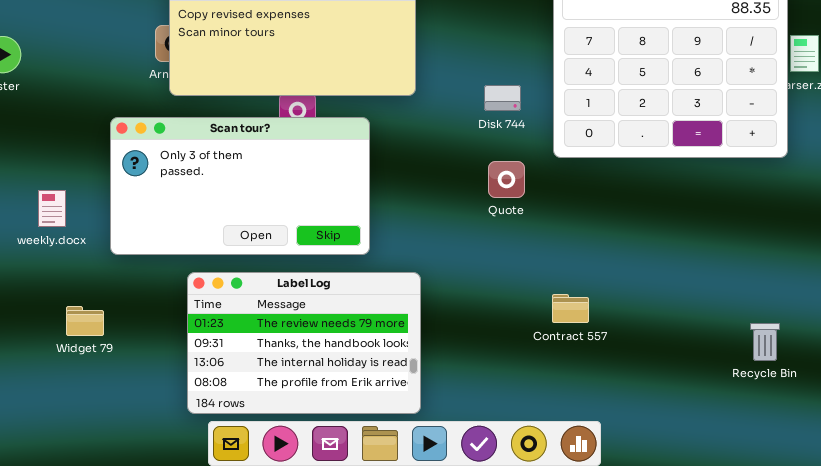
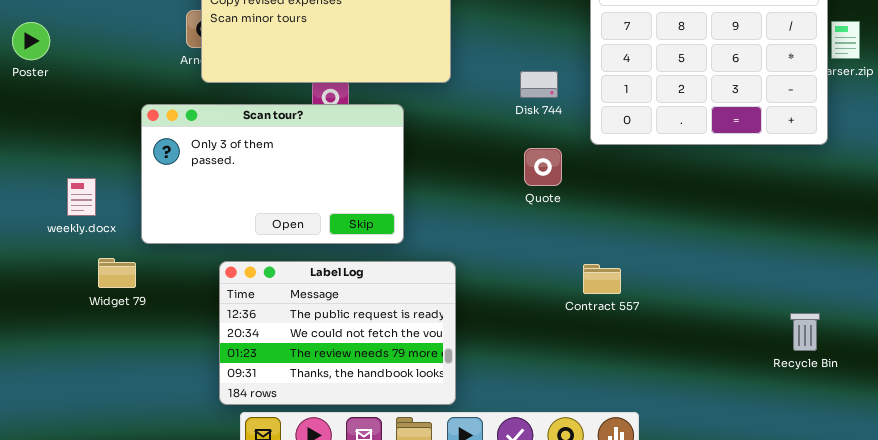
Label Log: [187,272,421,414] -> [219,261,456,405], scrolled up 2 rows
Contract 557: [552,294,589,323] -> [583,264,621,294], moved
Widget 79: [66,306,104,336] -> [98,258,136,288], moved

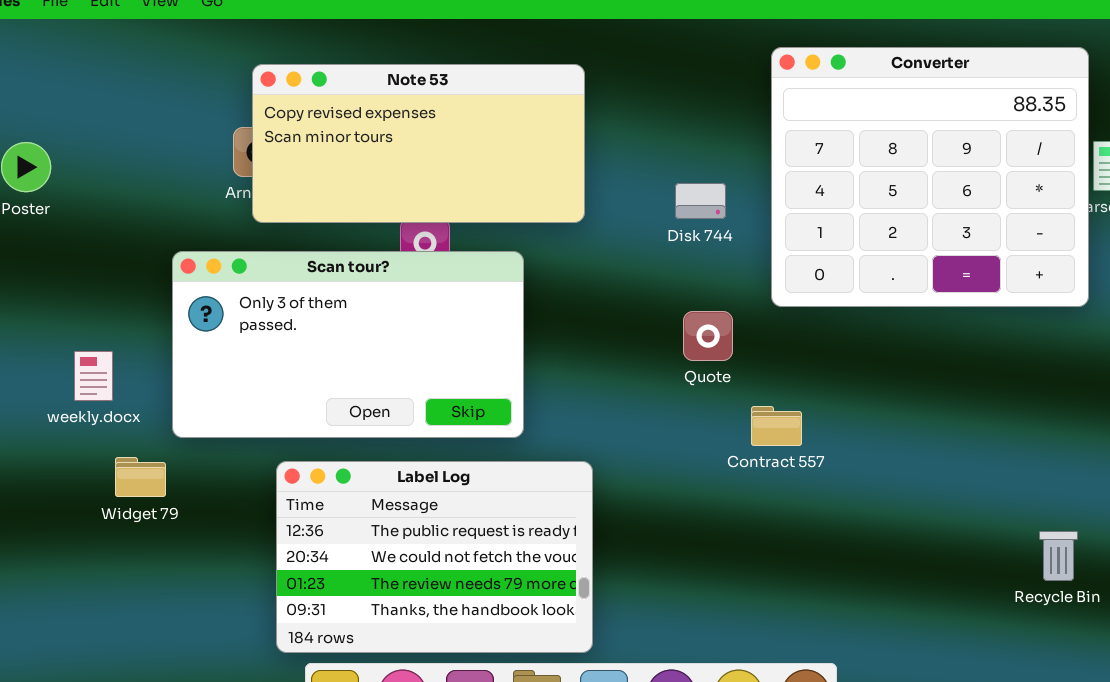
Disk 744: [520,71,558,98] -> [675,183,726,219], moved
Contract 557: [583,264,621,294] -> [751,406,802,446], moved

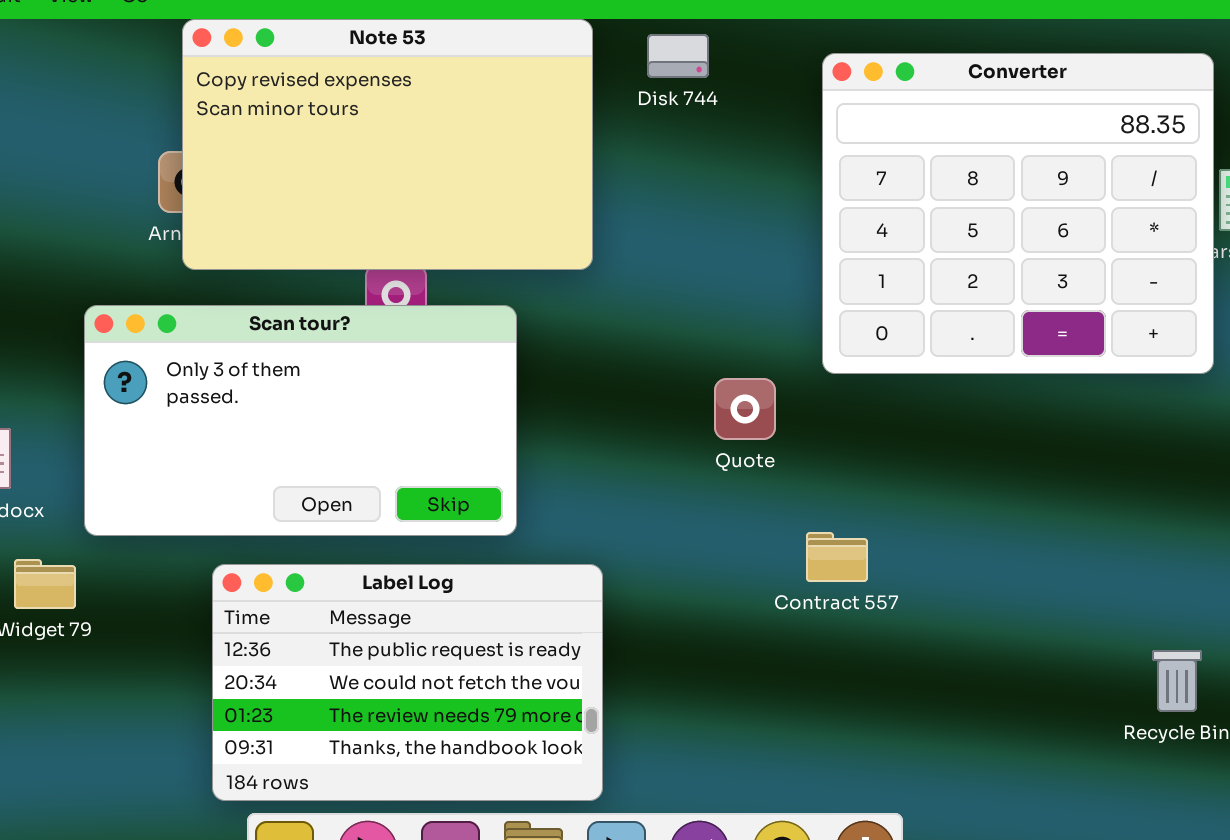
Note 53: [252,64,585,223] -> [182,19,593,270], resized
Disk 744: [675,183,726,219] -> [647,34,709,78], moved
Contract 557: [751,406,802,446] -> [806,532,868,582], moved

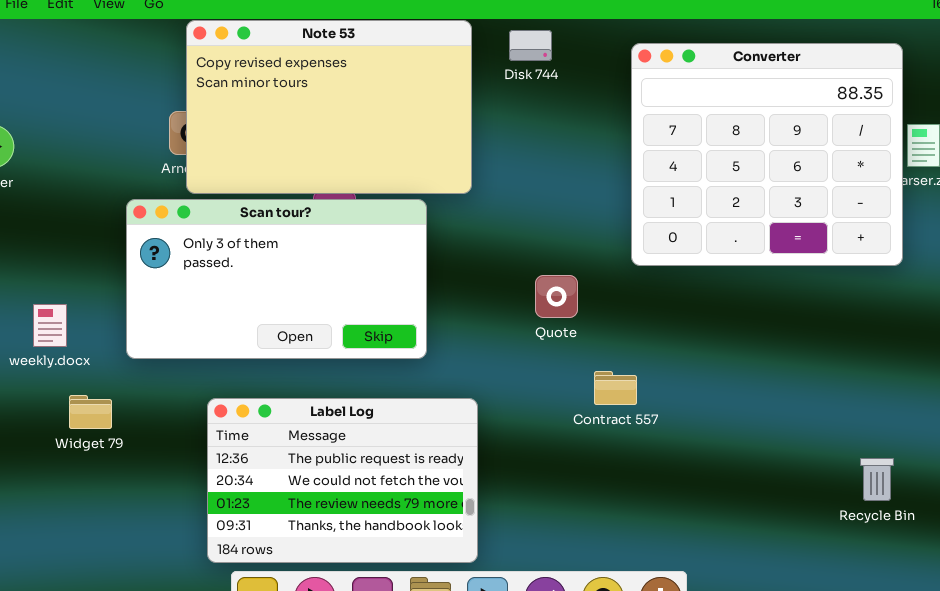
Scan tour?: [84,305,517,536] -> [126,199,427,359], moved
Quote: [714,378,776,440] -> [535,275,578,318], moved
Contract 557: [806,532,868,582] -> [594,371,637,405], moved

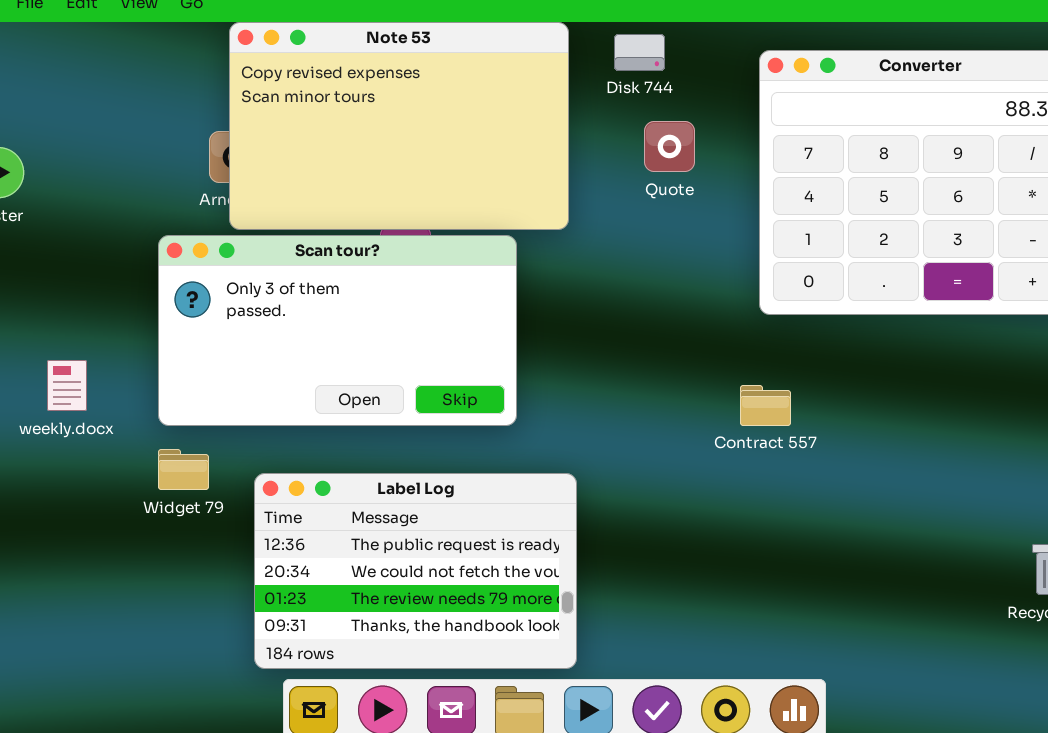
Quote: [535,275,578,318] -> [644,121,695,172], moved
Contract 557: [594,371,637,405] -> [740,385,791,426], moved
Widget 79: [69,395,112,429] -> [158,449,209,490], moved

